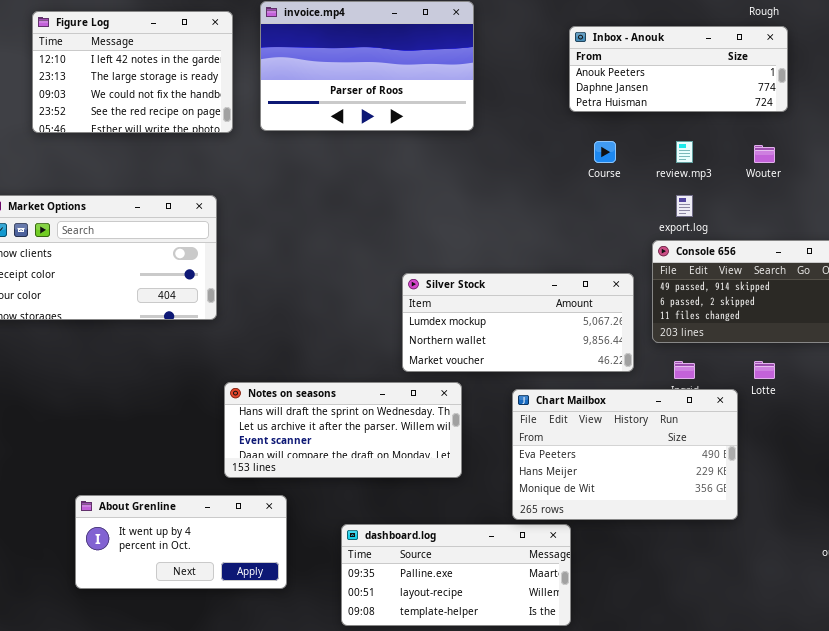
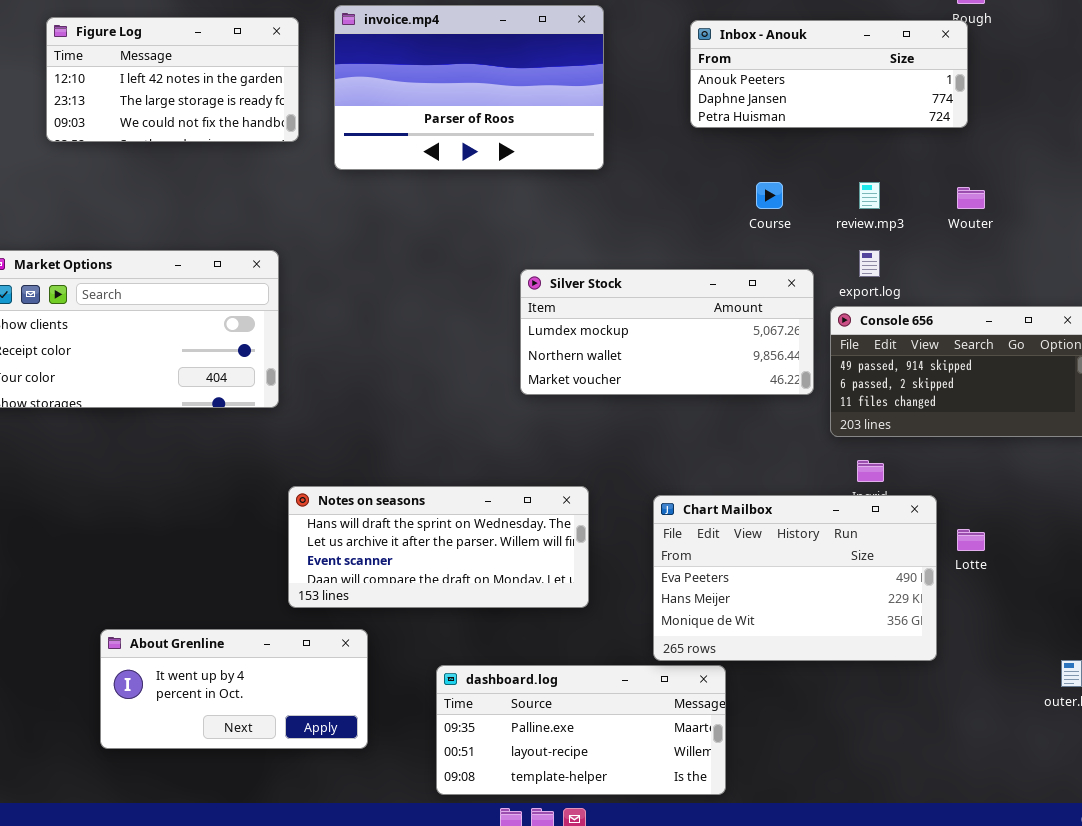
Figure Log: [32,11,233,133] -> [46,17,299,142], resized
Inbox - Anouk: [569,26,788,112] -> [690,20,968,128], moved
Silver Stock: [402,273,634,372] -> [520,269,814,395], moved
Lotte: [754,361,775,379] -> [957,529,985,551], moved

